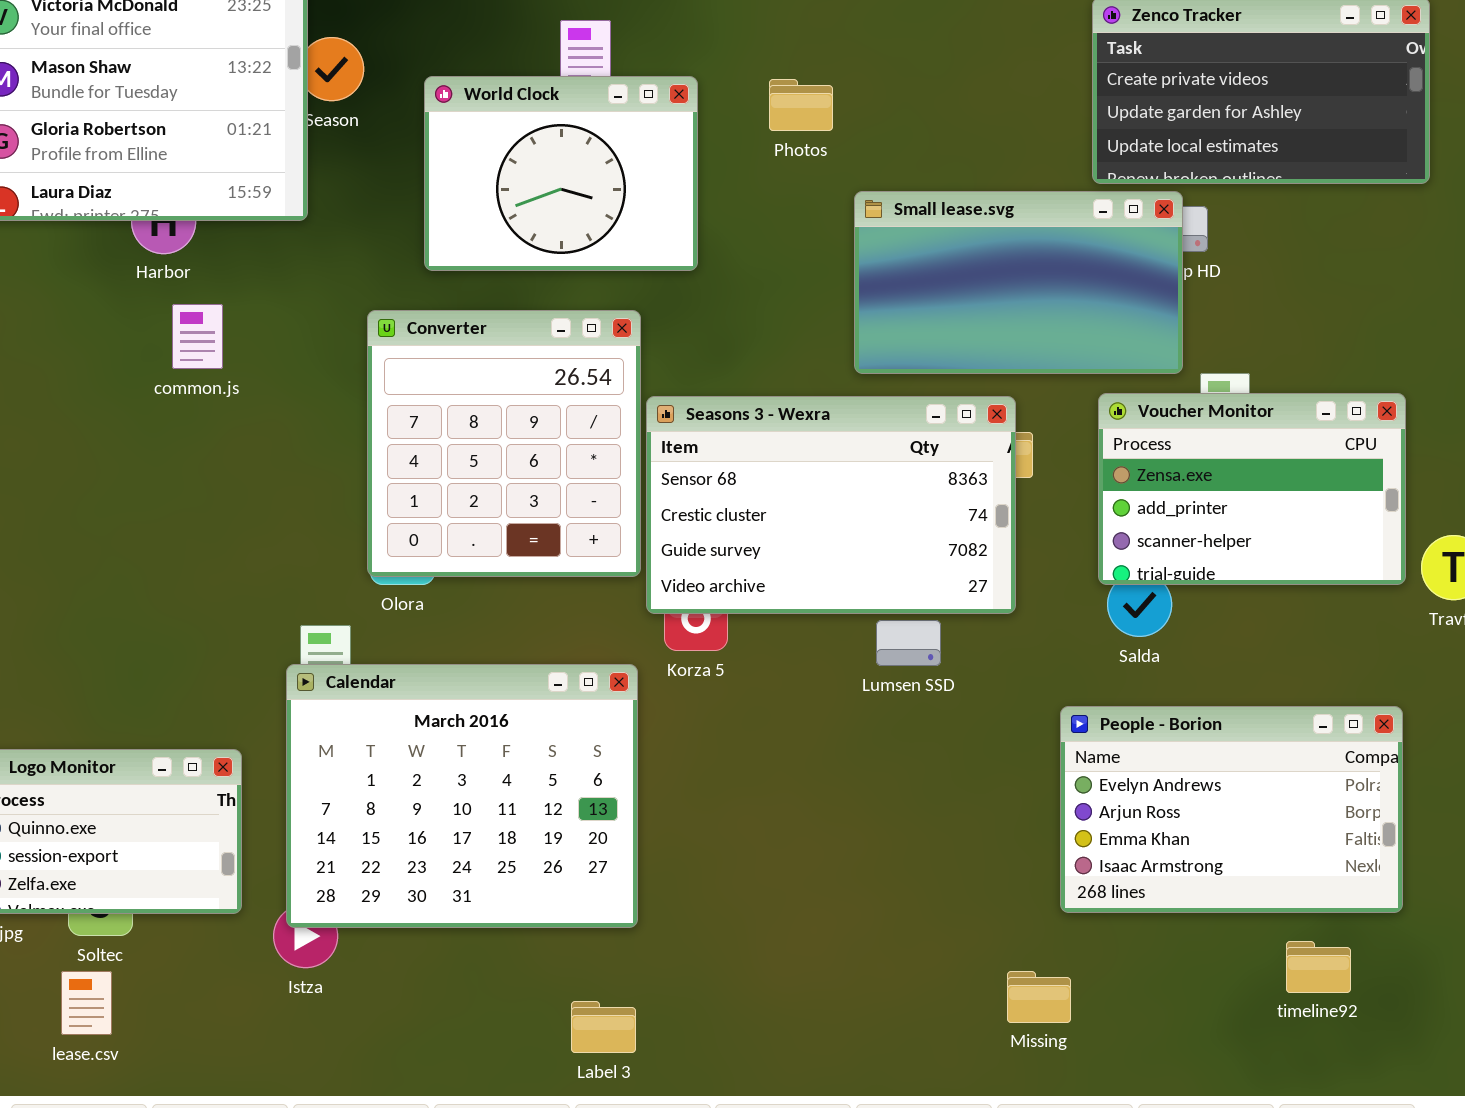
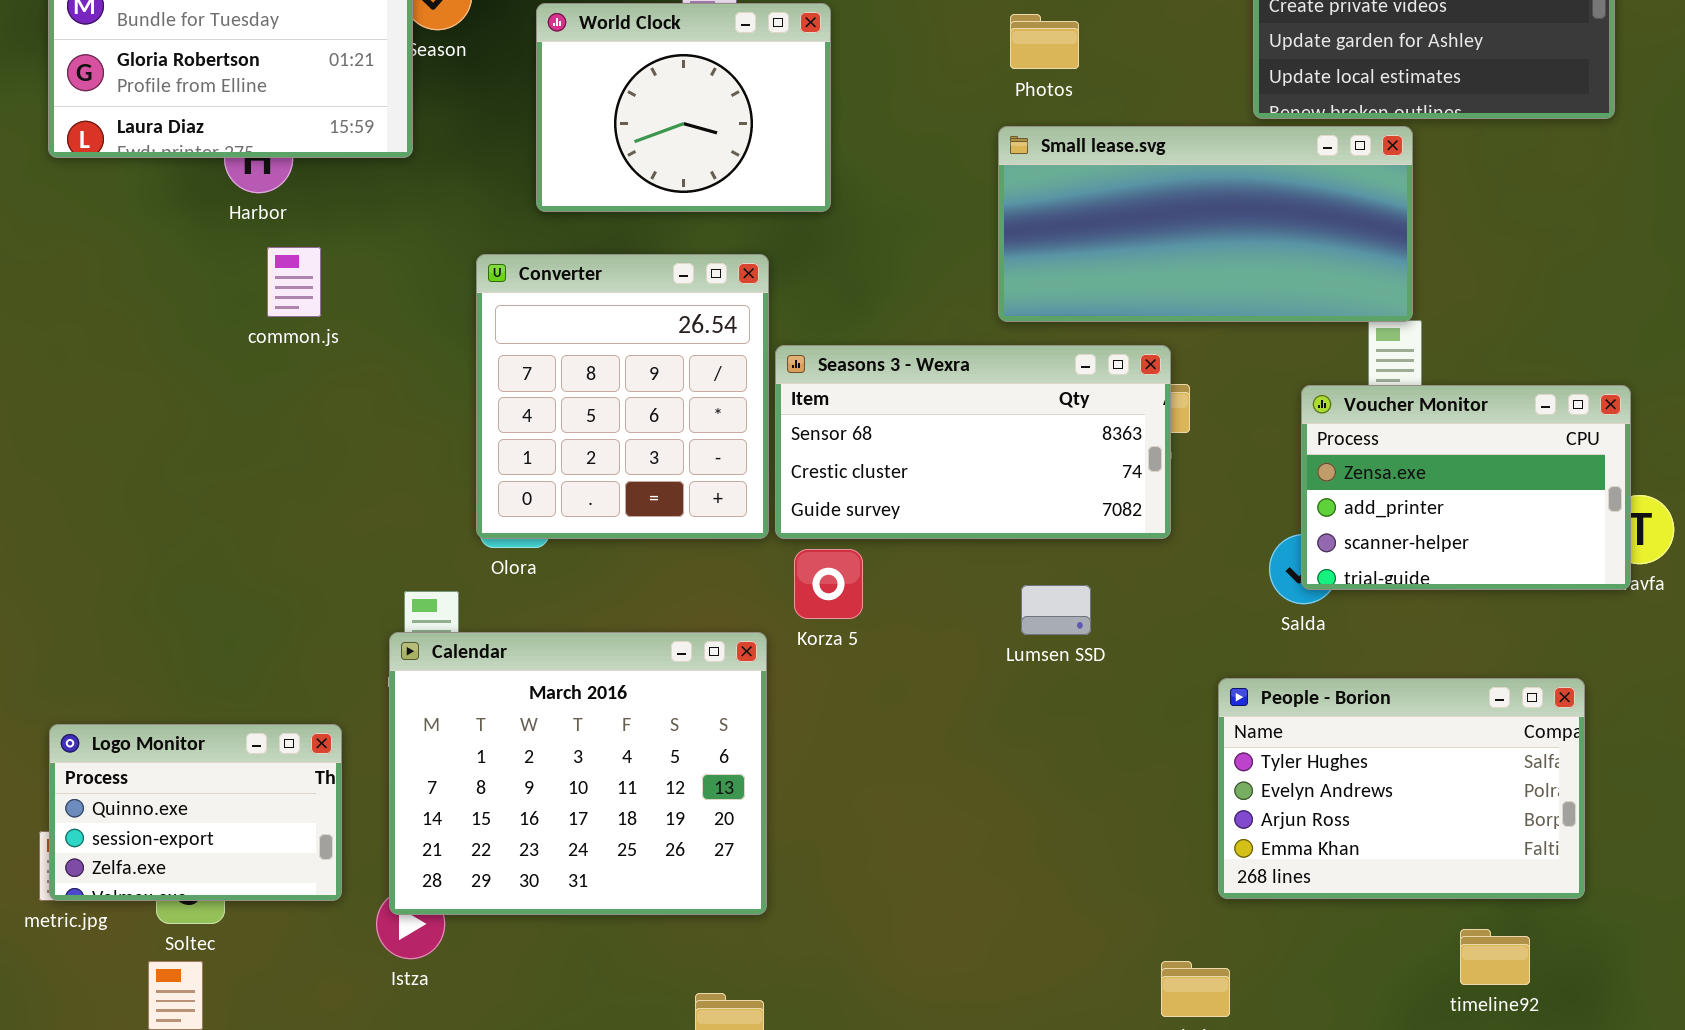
Photos: [769,79,833,131] -> [1010,14,1079,69], moved
Small lease.svg: [854,191,1183,374] -> [998,126,1413,322], resized
Voucher Monitor: [1098,393,1406,585] -> [1301,385,1631,590], moved
Seasons 3 - Wexra: [646,396,1016,614] -> [775,345,1171,539], resized
People - Borion: [1060,706,1403,913] -> [1218,678,1585,899], scrolled up 1 row

